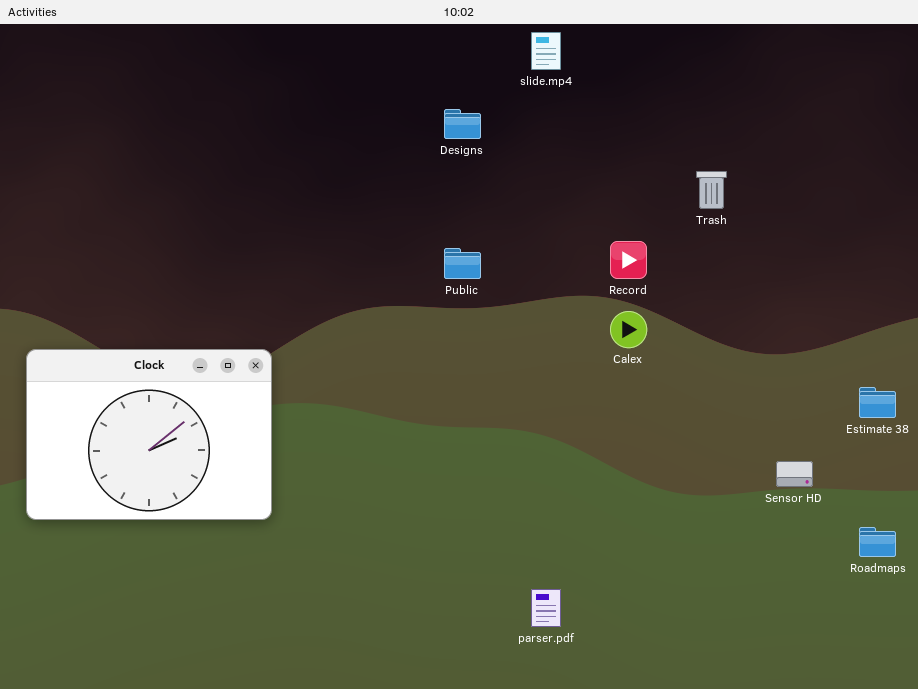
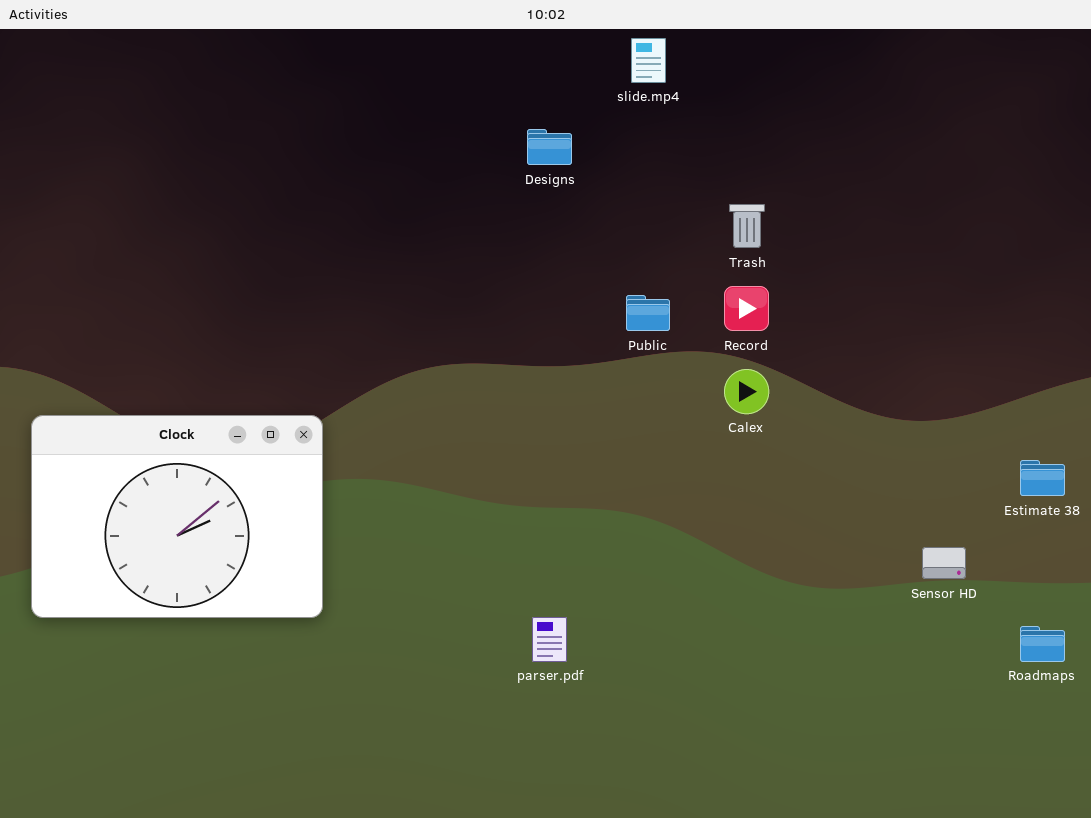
Trash: [696,171,727,209] -> [729,204,765,248], moved
Public: [444,248,481,279] -> [626,295,670,331], moved
parser.pdf: [531,589,561,627] -> [532,617,567,662], moved

